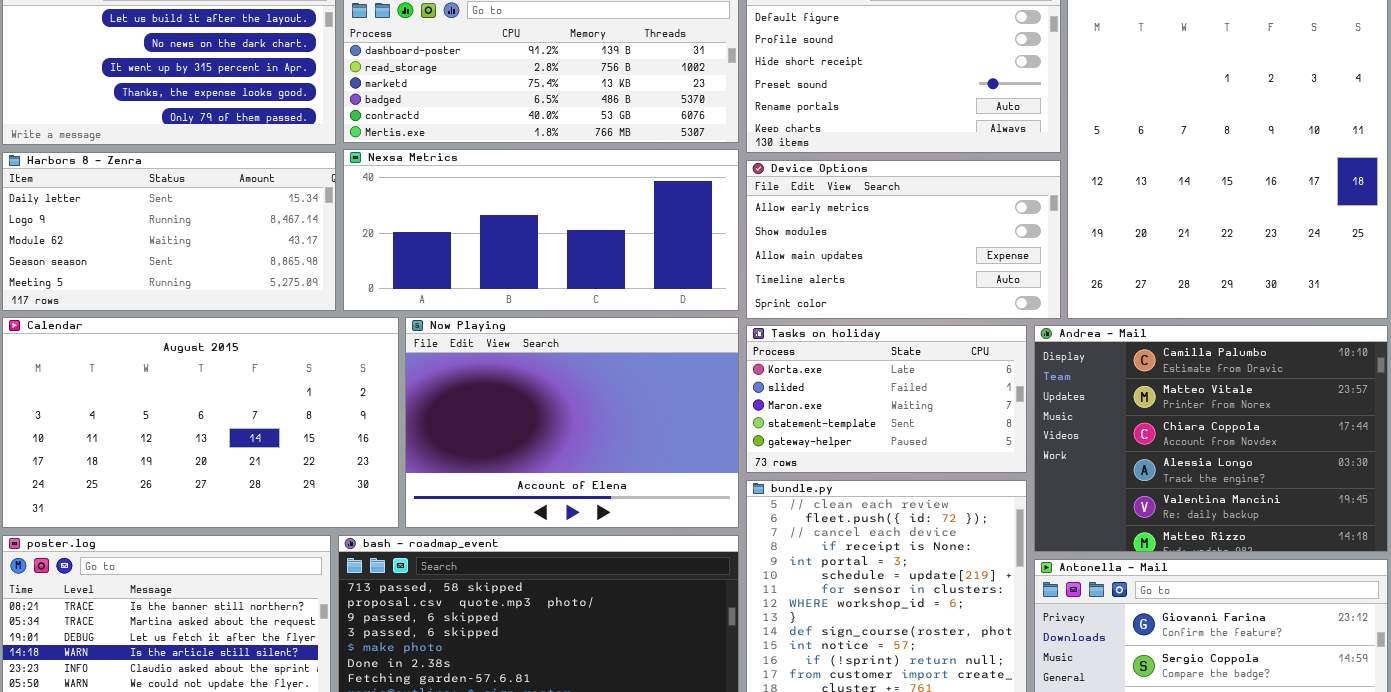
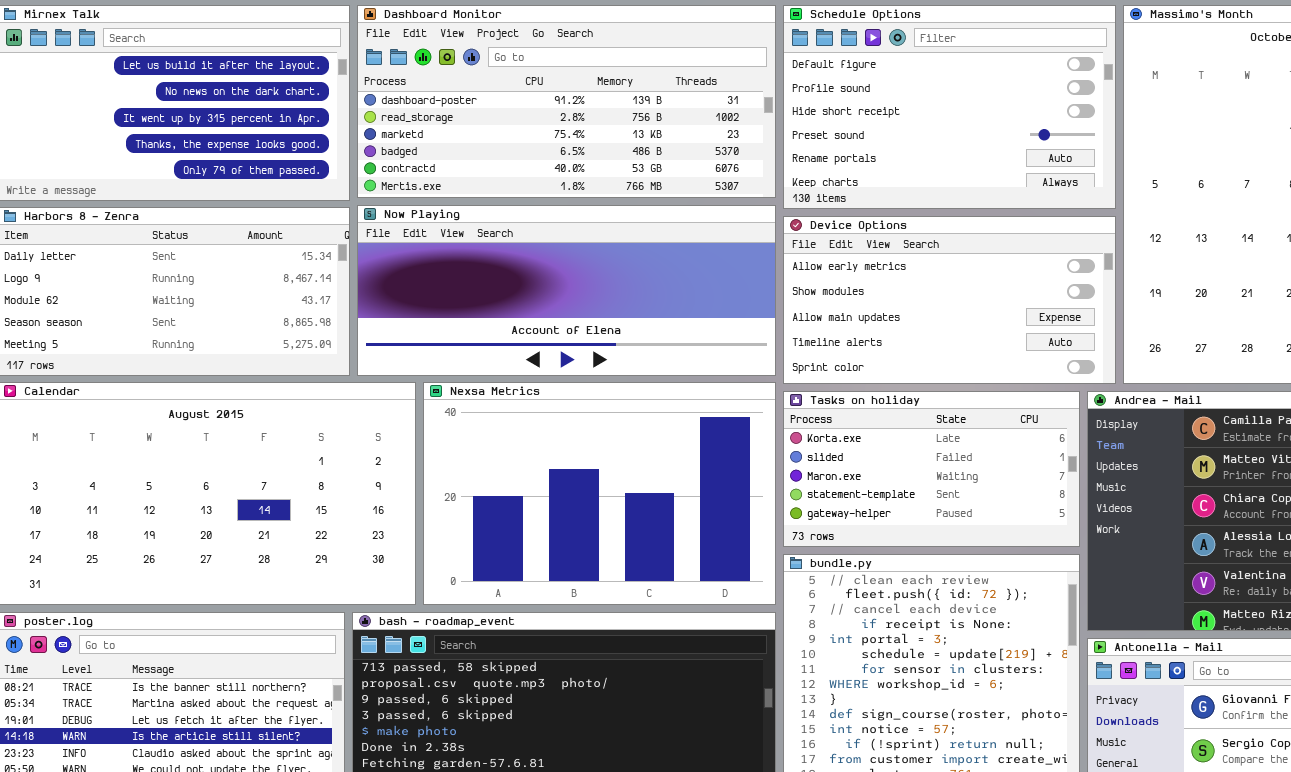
Nexsa Metrics: [343,149,739,311] -> [423,382,776,605], moved, resized
Now Playing: [405,317,739,528] -> [357,205,776,376], moved, resized

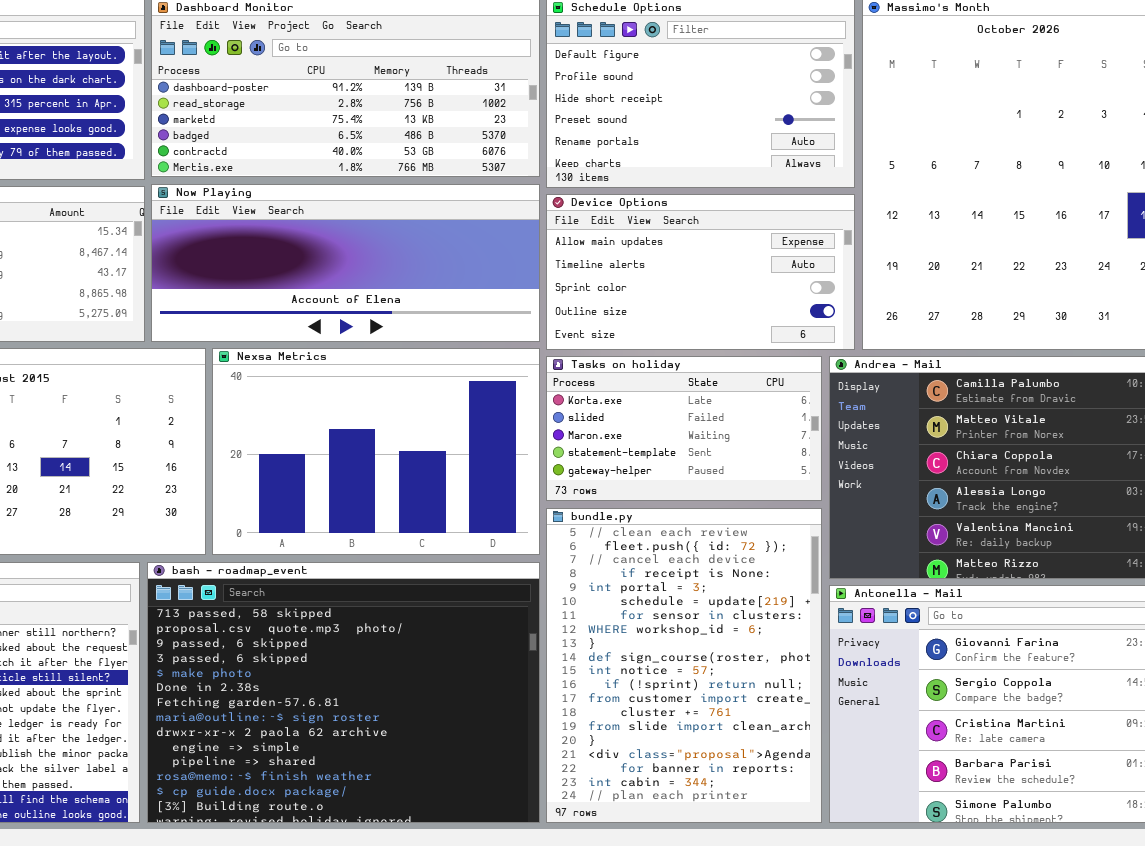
Device Options: [783,216,1116,384] -> [546,194,855,350], scrolled down 2 rows

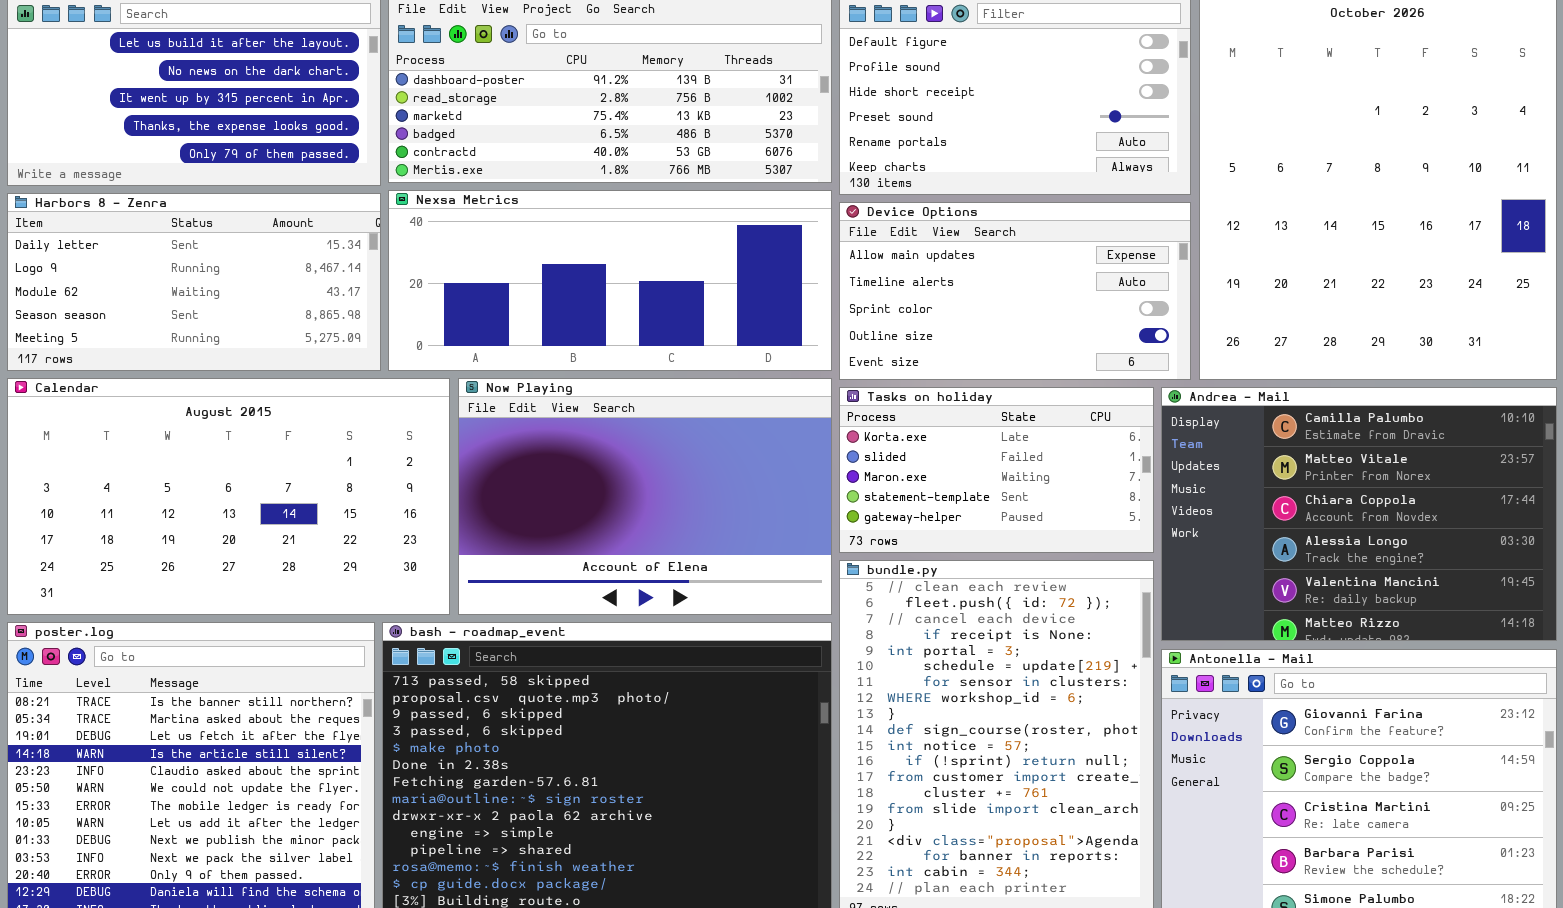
Now Playing: [151,184,540,342] -> [458,378,832,615], moved, resized
Nexsa Metrics: [212,348,540,555] -> [388,190,832,371], moved, resized

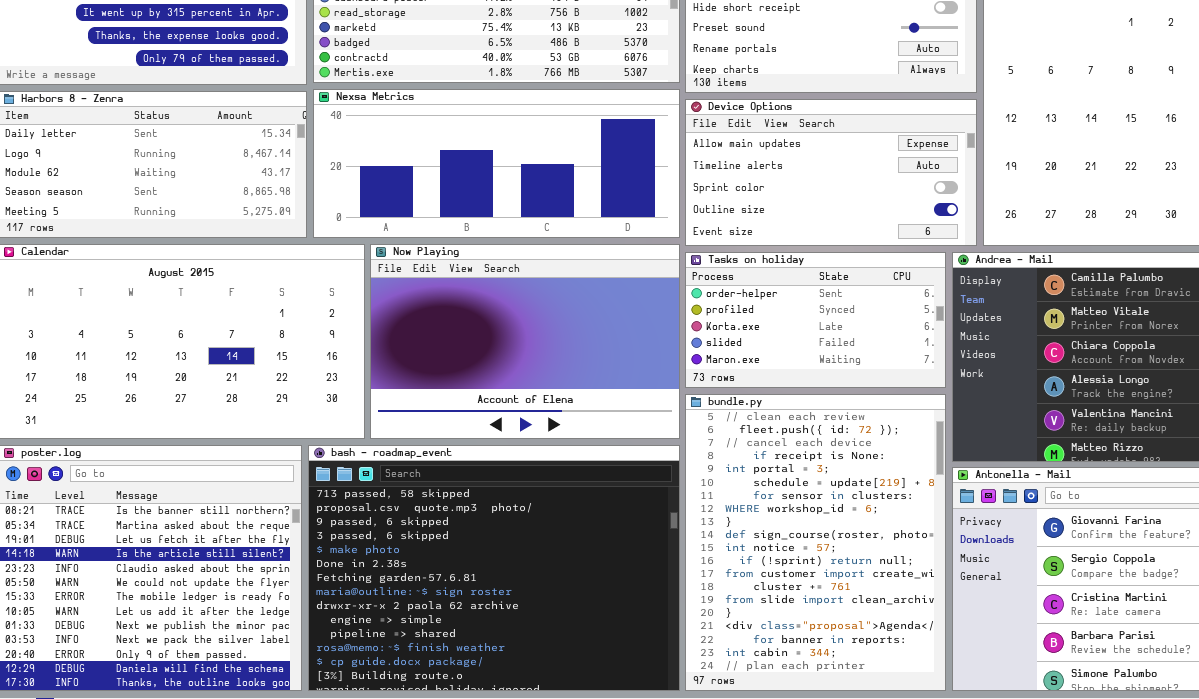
Tasks on holiday: [839,387,1154,553] -> [685,252,946,388], scrolled up 2 rows

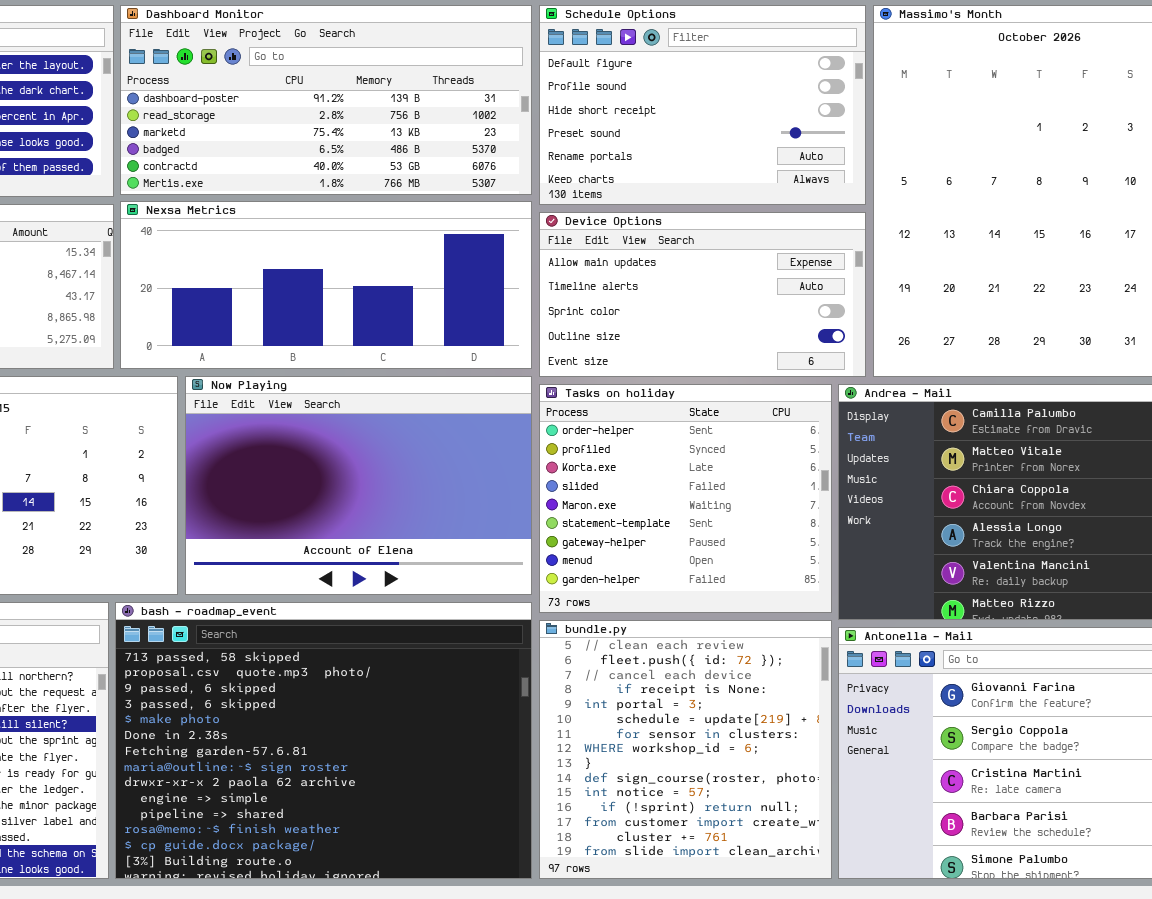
Tasks on holiday: [685,252,946,388] -> [539,384,832,613], resized
bundle.py: [685,394,946,691] -> [539,620,832,879], resized

